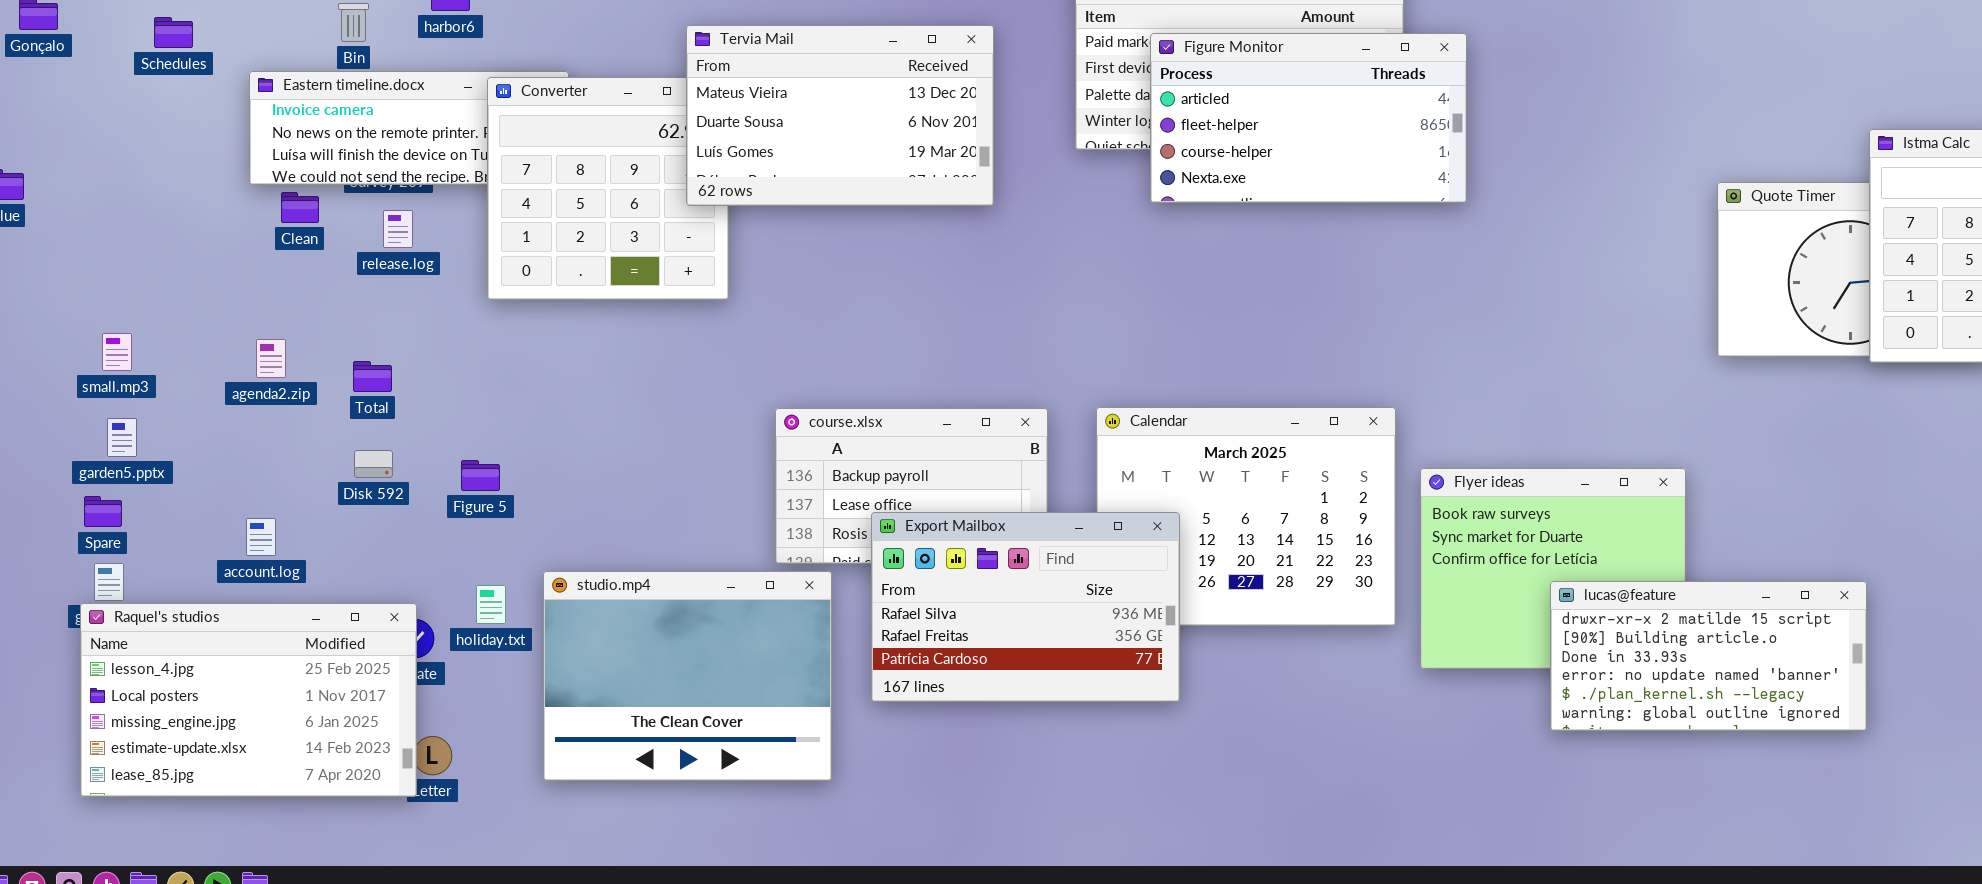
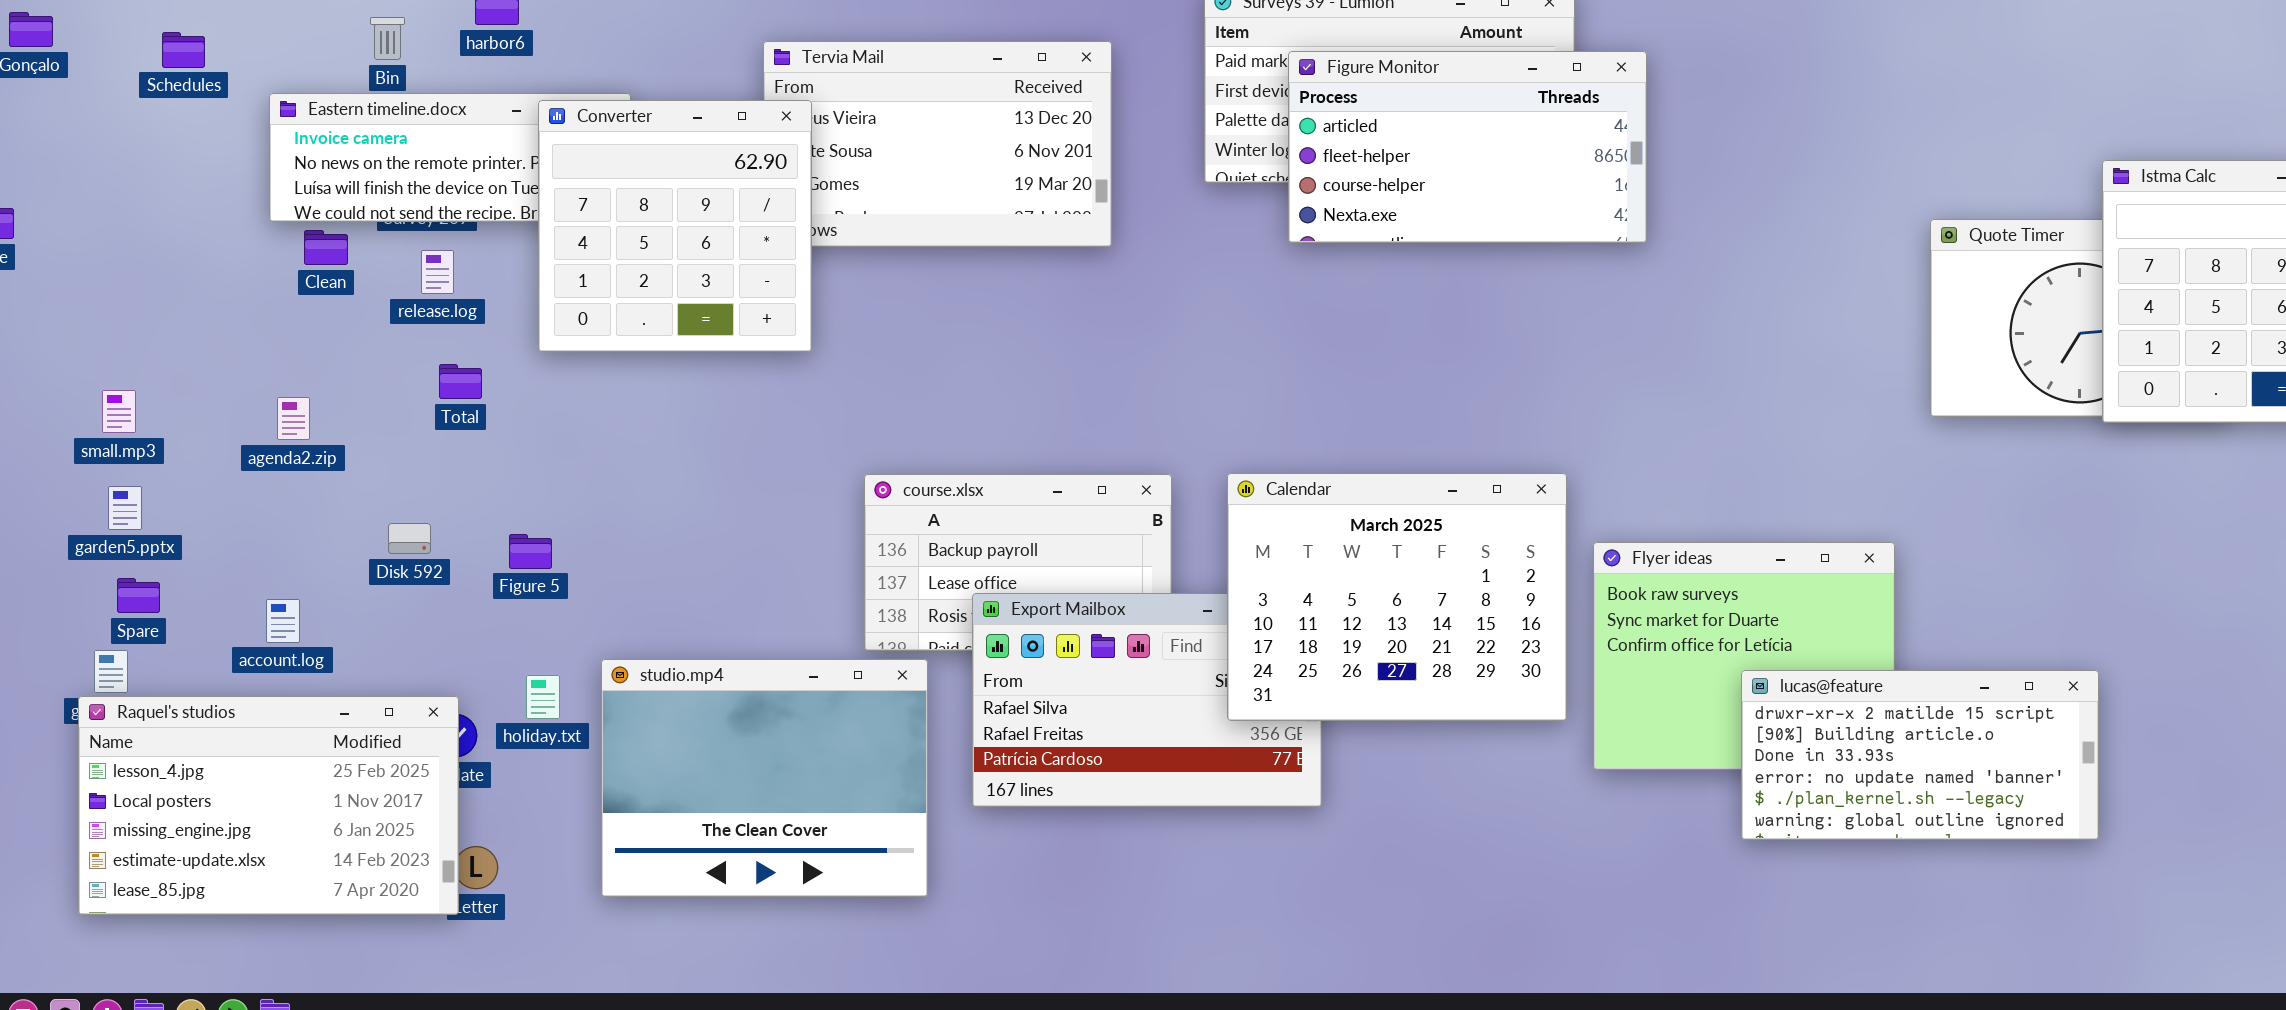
Converter: [487,77,729,300] -> [538,100,812,352], raised
Total: [353,361,392,392] -> [439,364,482,399], moved
Calendar: [1096,407,1396,626] -> [1227,473,1567,721], raised
Spare: [84,496,122,527] -> [117,578,160,613], moved

